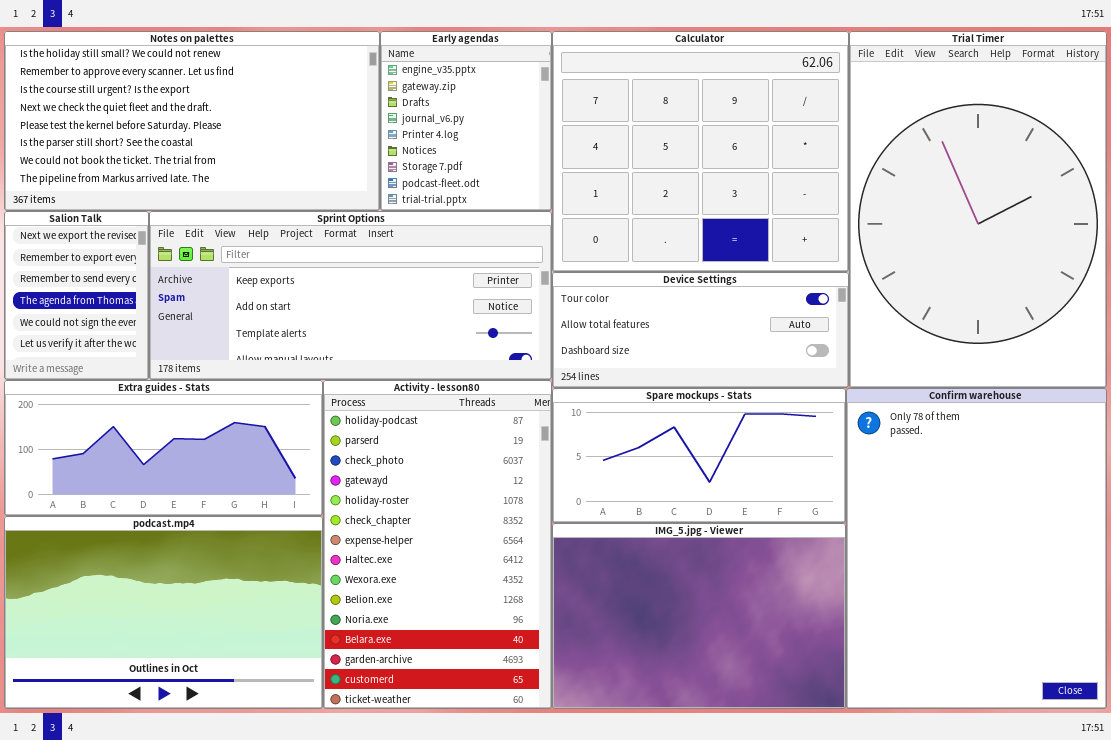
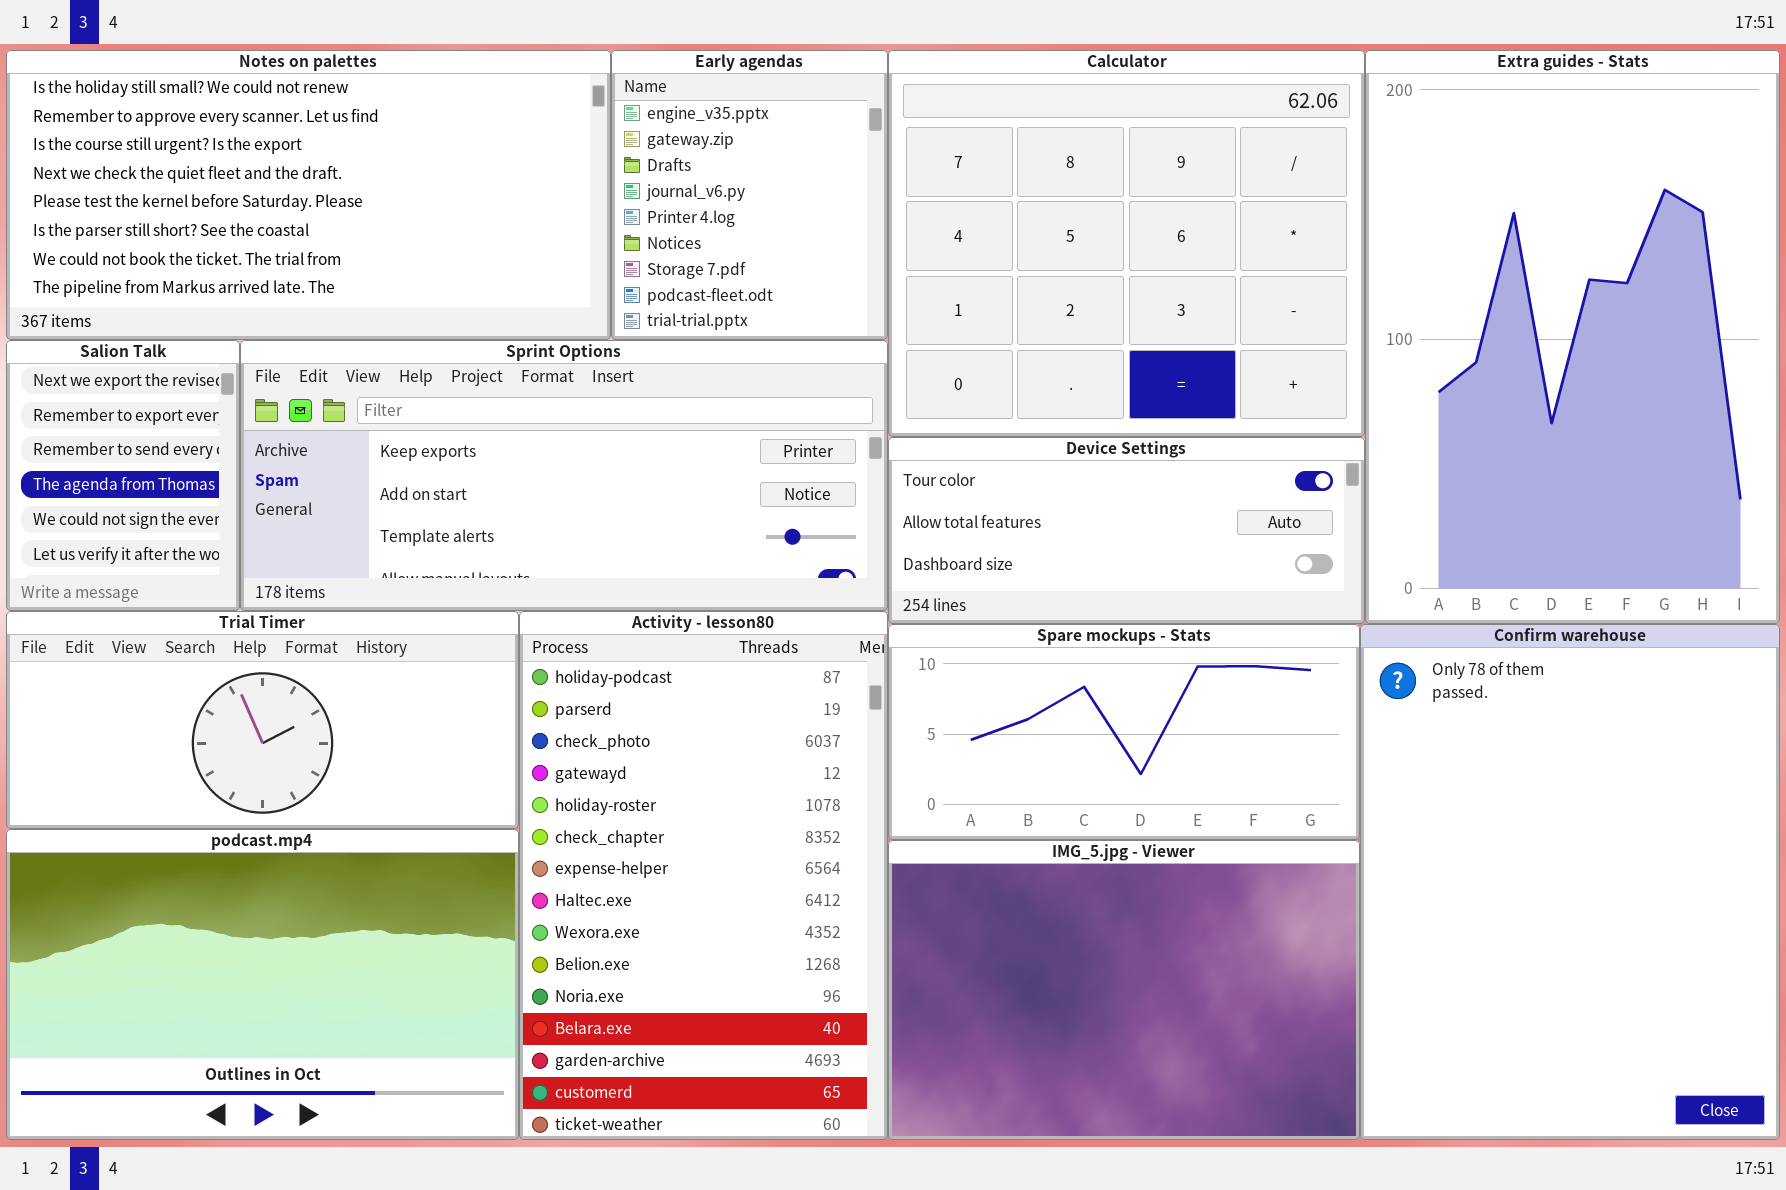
Trial Timer: [849,31,1107,388] -> [6,611,519,829], moved, resized
Extra guides - Stats: [4,380,323,516] -> [1365,50,1780,624], moved, resized

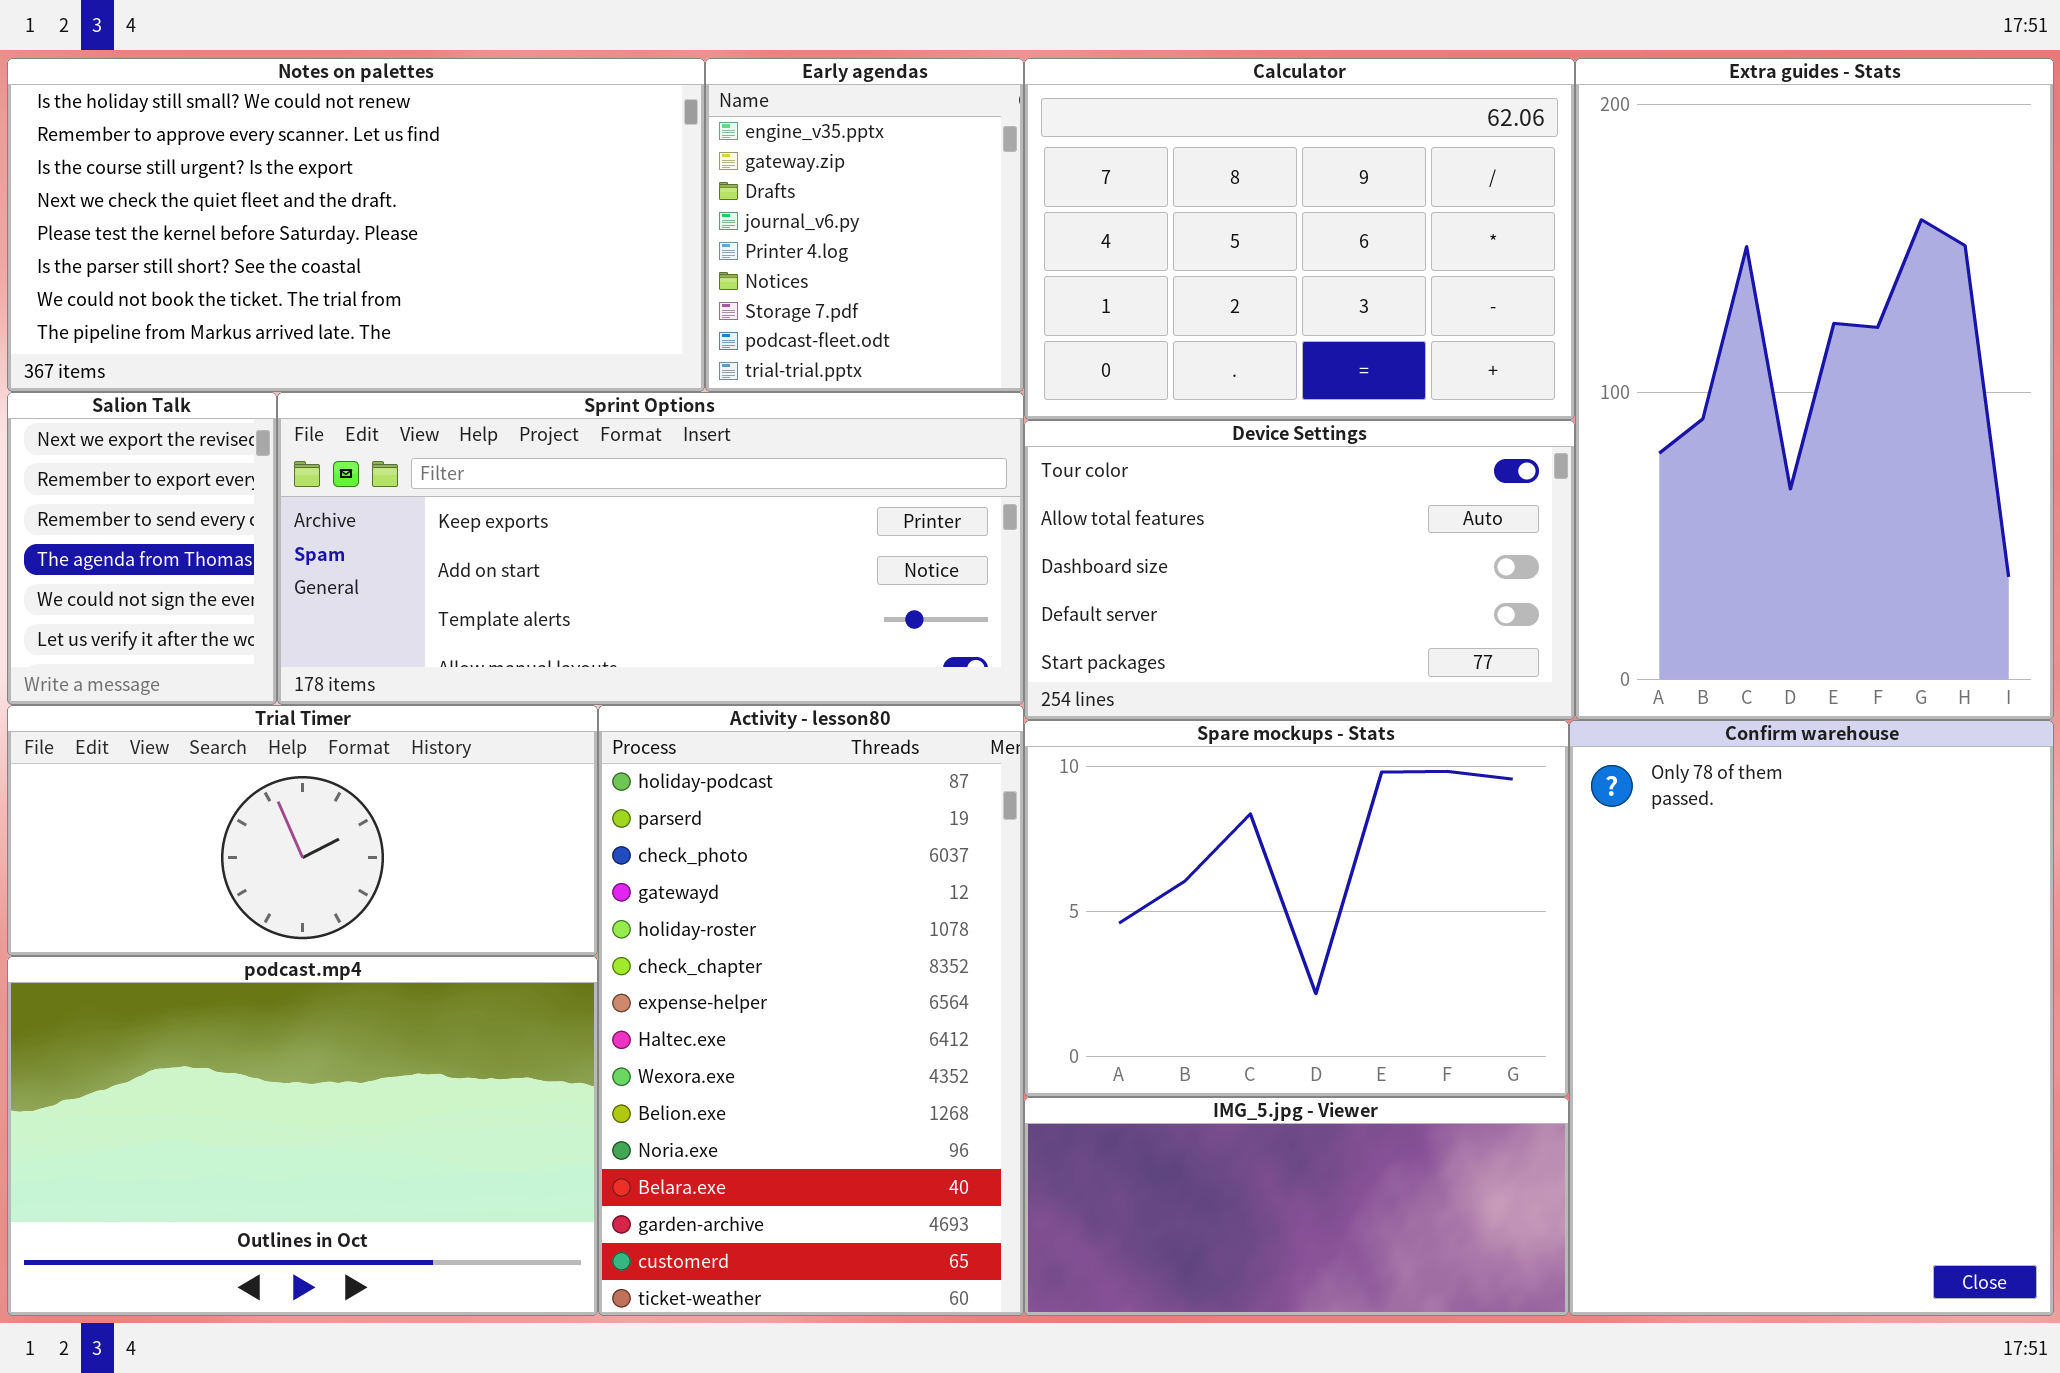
Calculator: [888,50,1365,437] -> [1024,58,1575,420], resized
Device Settings: [888,437,1365,624] -> [1024,420,1575,720], resized
Spare mockups - Stats: [888,624,1360,840] -> [1024,720,1569,1097], resized
IMG_5.jpg - Viewer: [888,840,1360,1140] -> [1024,1097,1569,1316], resized

